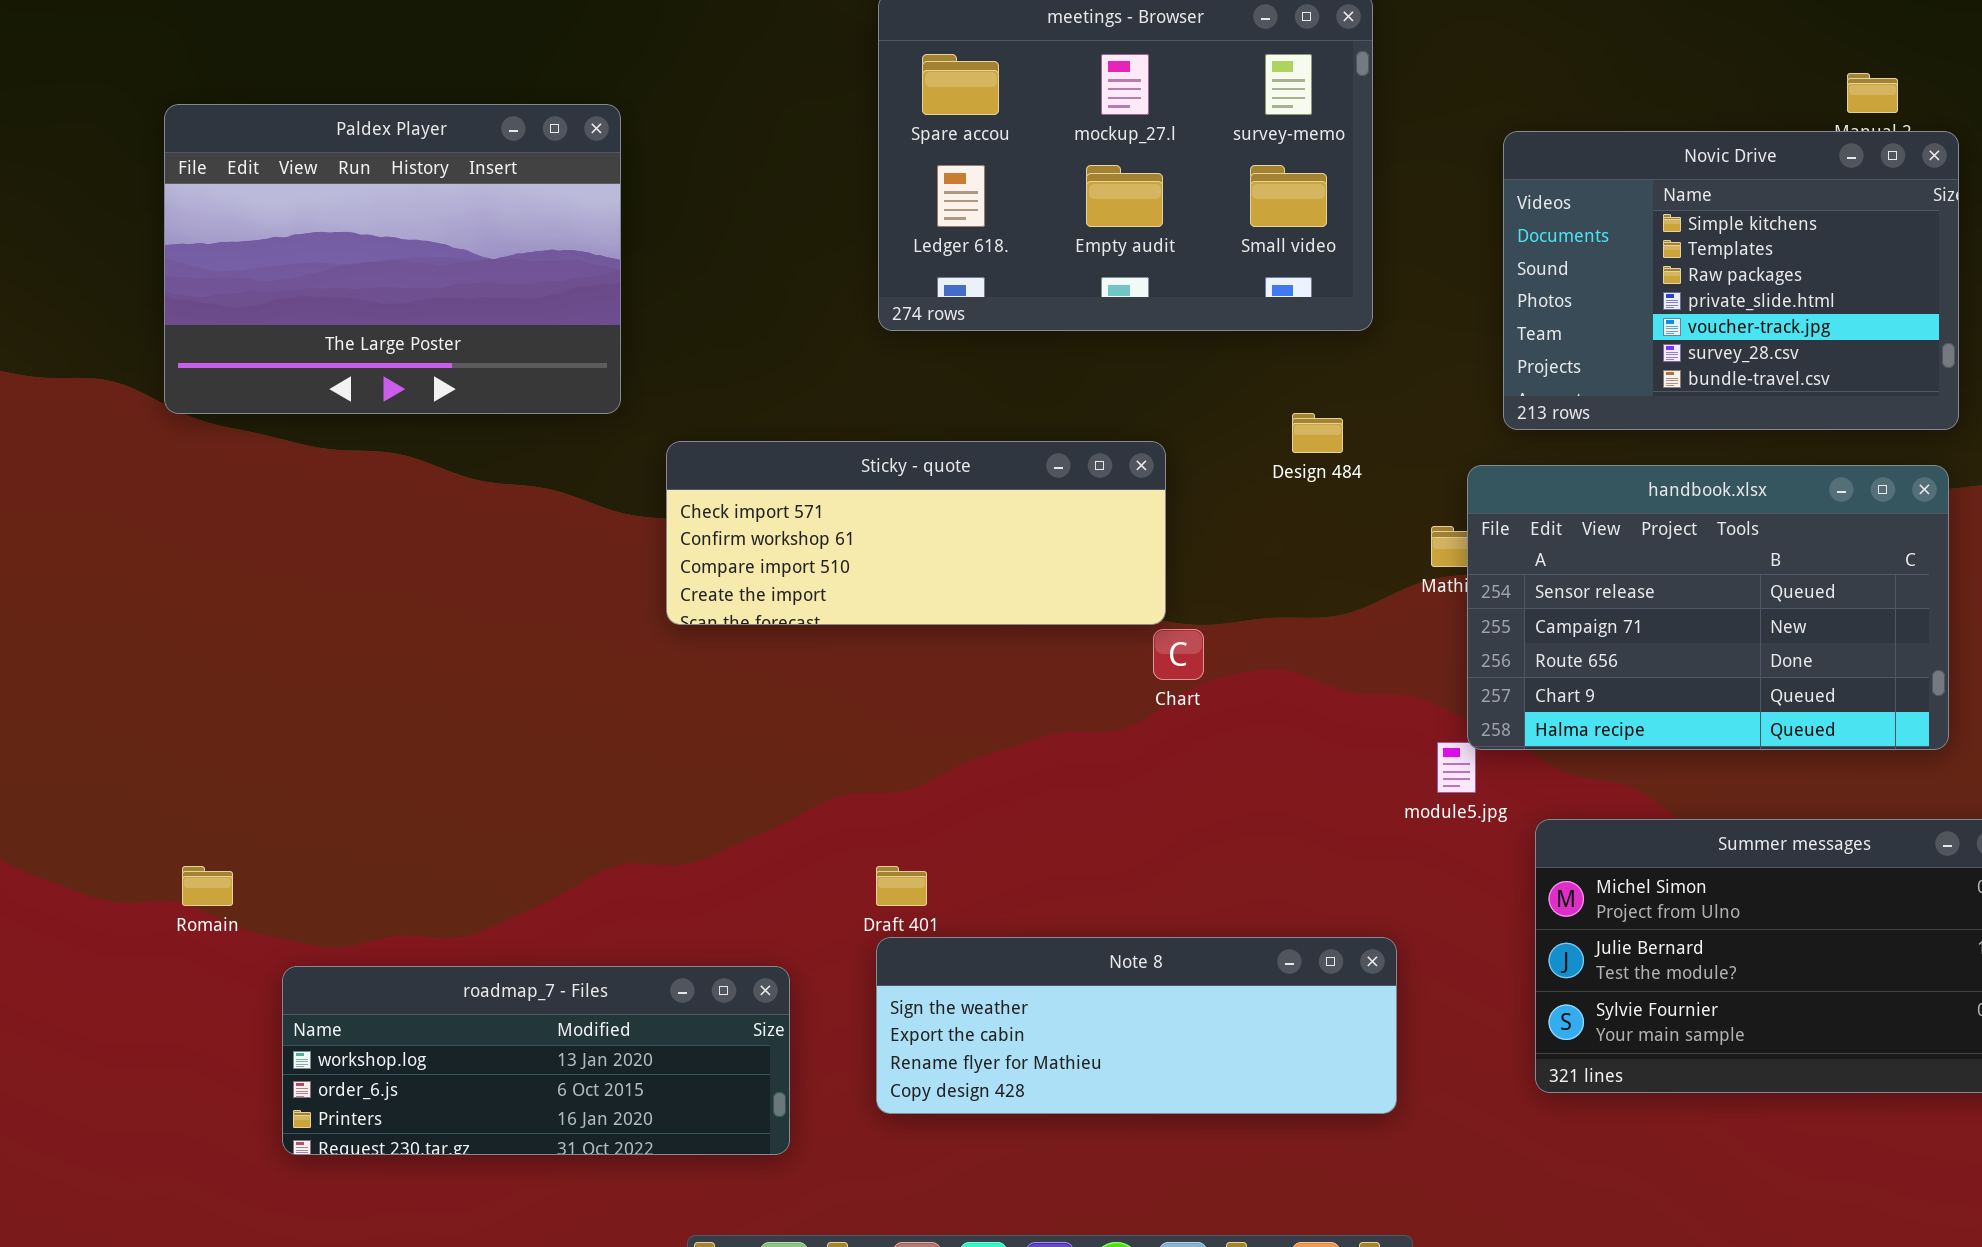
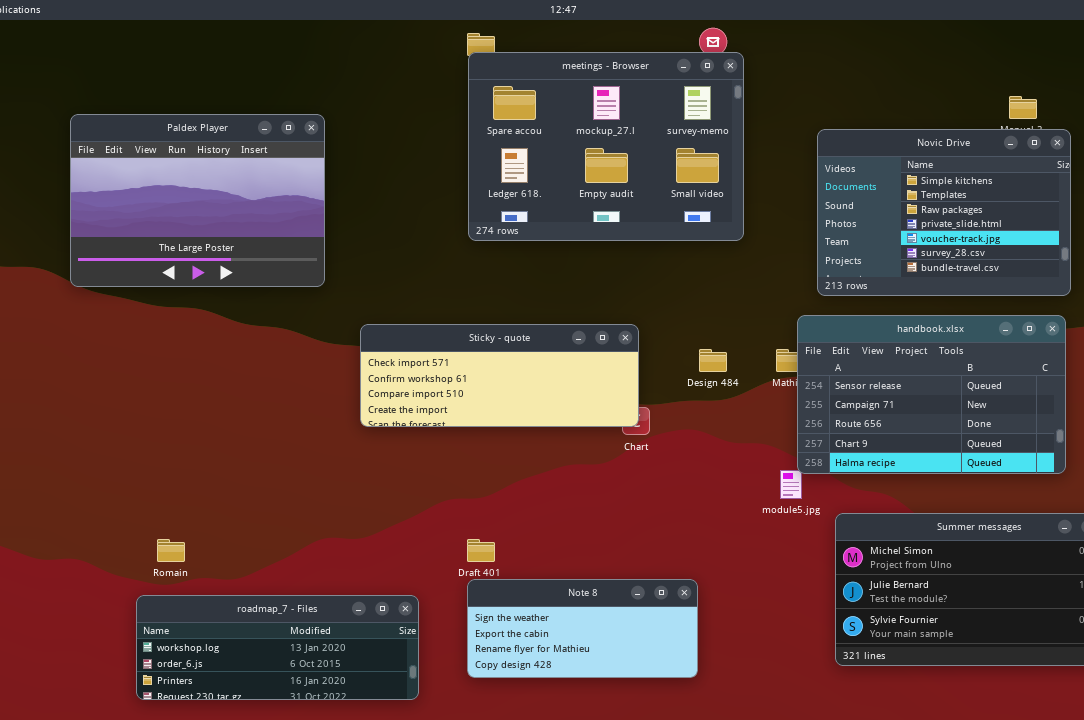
Design 484: [1292,413,1343,453] -> [699,349,727,372], moved
Sticky - quote: [666,441,1166,625] -> [360,324,639,427], moved
Romain: [182,866,233,906] -> [157,539,185,562], moved
Note 8: [876,937,1397,1114] -> [467,579,698,678], resized

